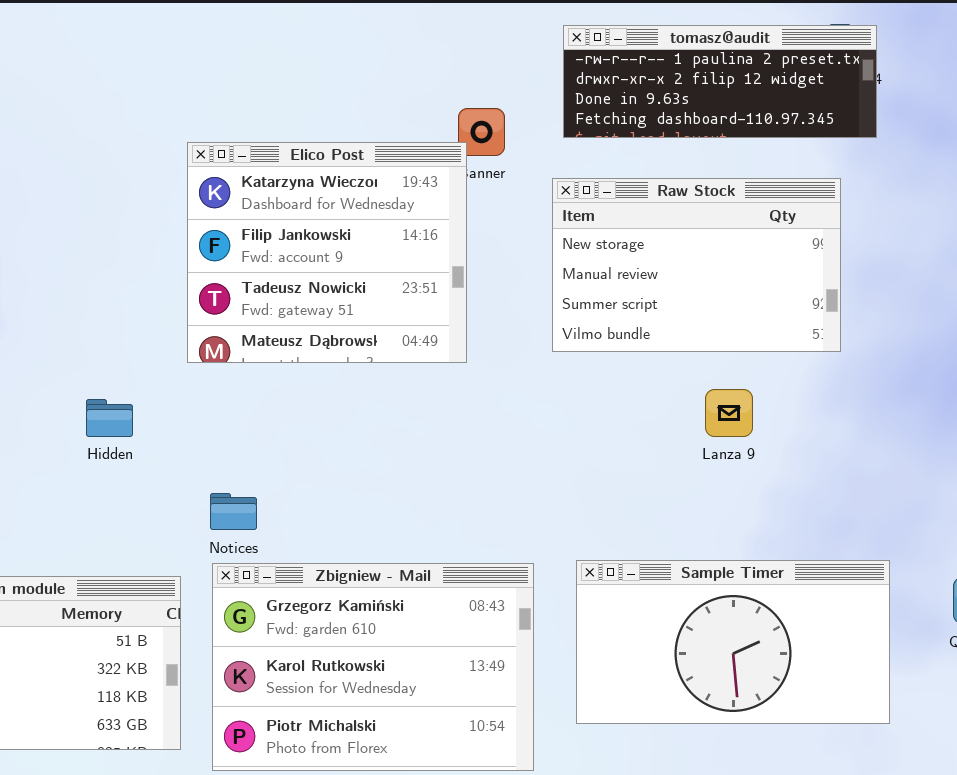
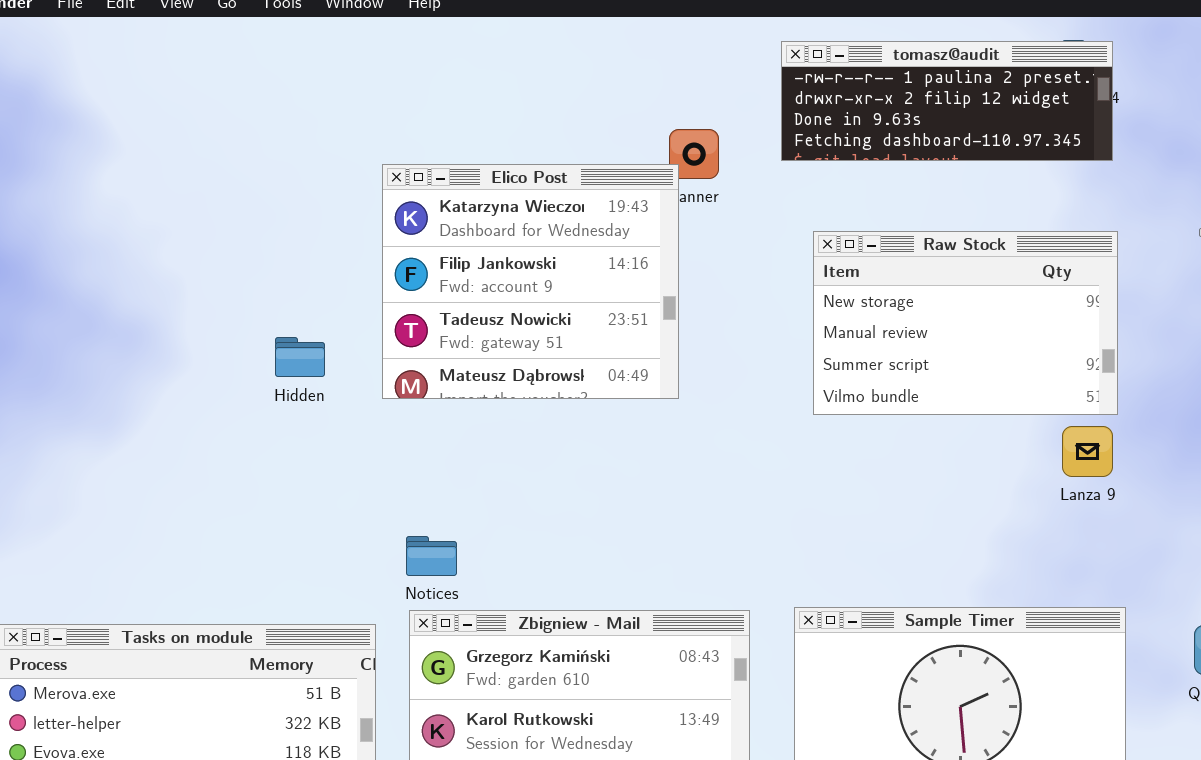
Raw Stock: [552,178,841,352] -> [813,231,1118,415], moved
Lanza 9: [705,389,753,437] -> [1062,426,1113,477], moved
Hidden: [86,399,133,437] -> [275,337,325,377], moved

